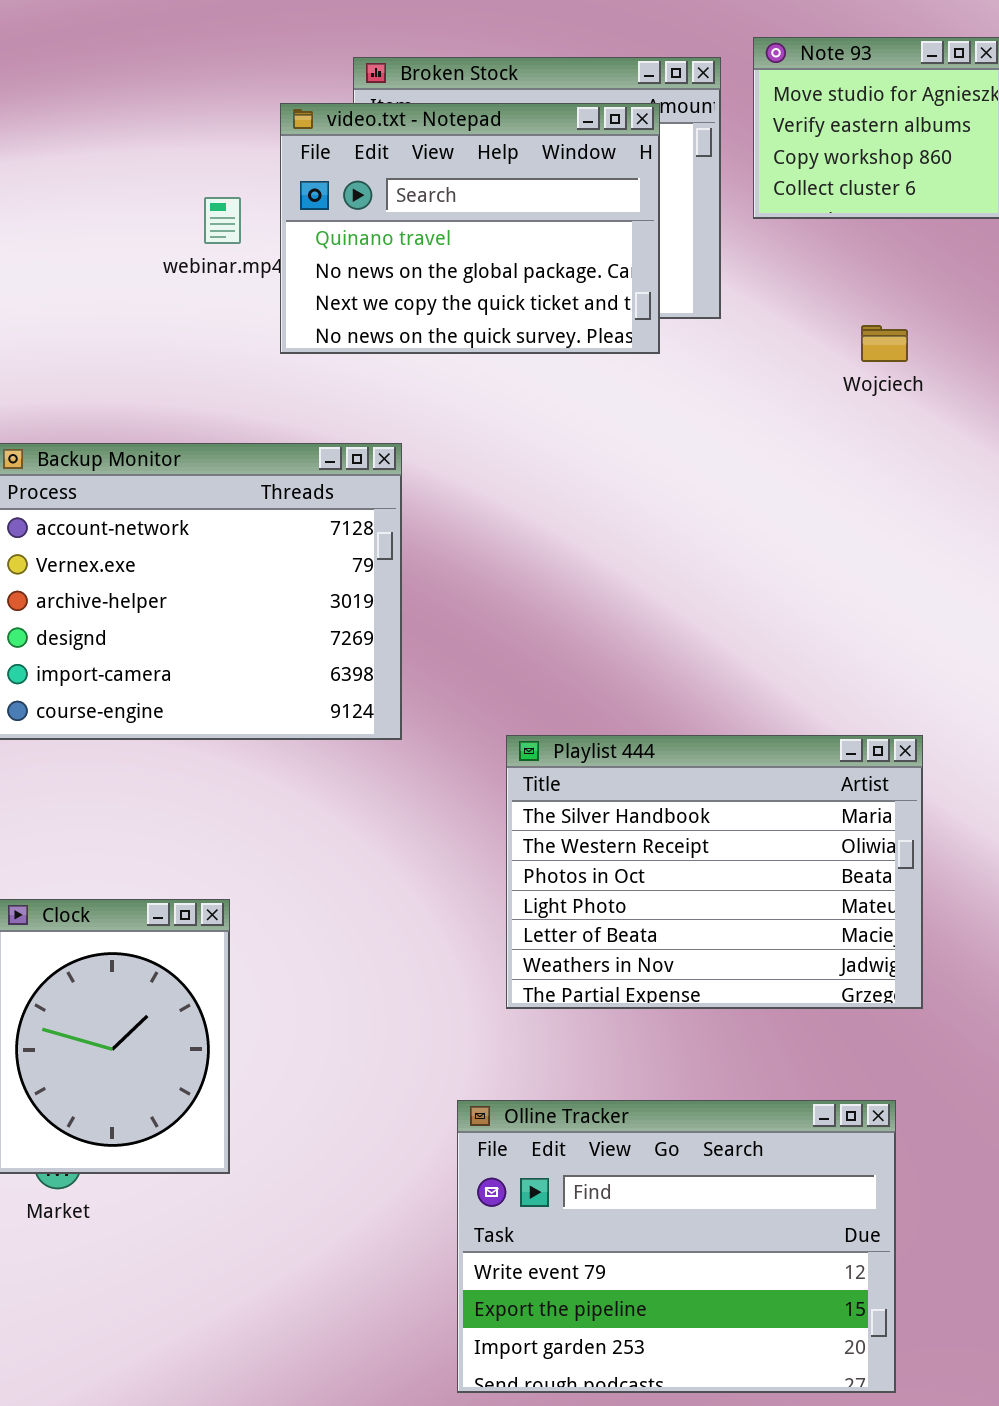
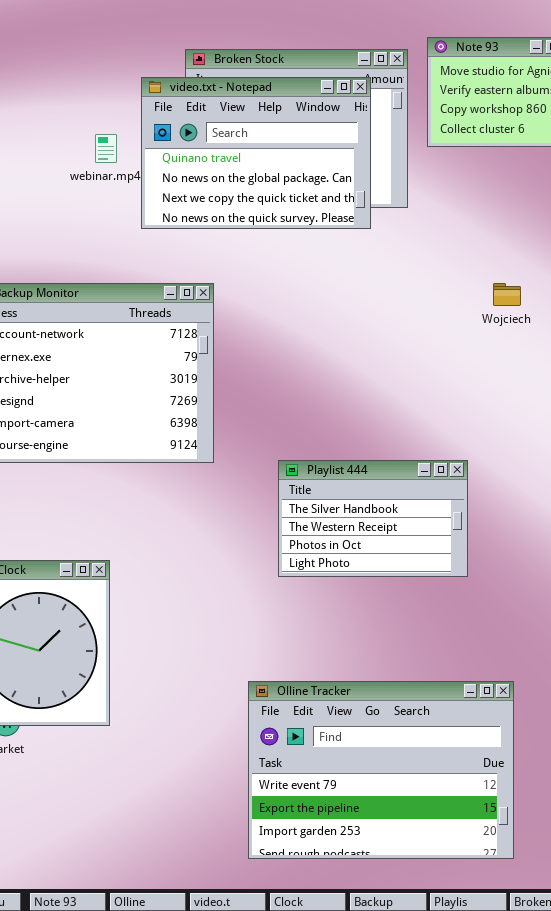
Wojciech: [861,325,908,362] -> [493,283,521,306], moved
Playlist 444: [506,735,923,1009] -> [278,460,468,577], resized

